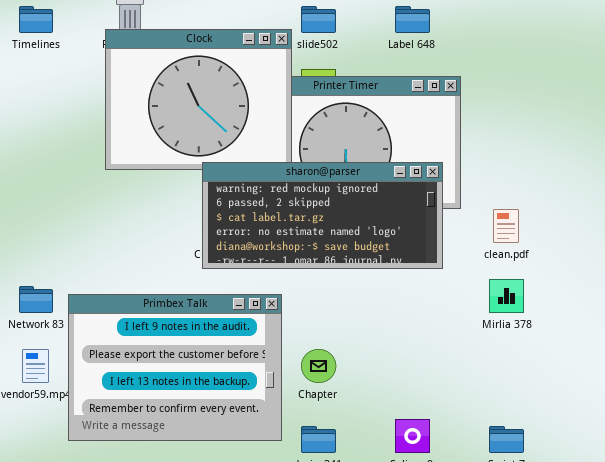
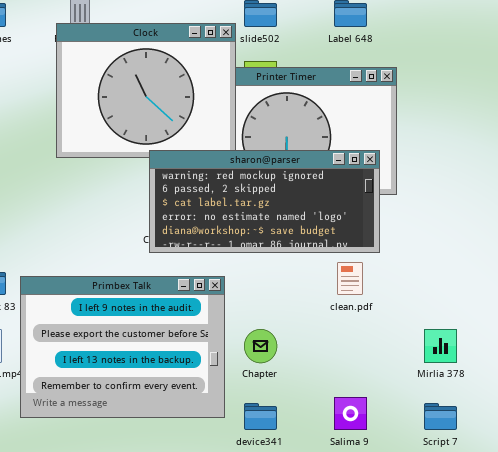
clean.pdf: [493,209,519,243] -> [337,262,363,295], moved
Mirlia 378: [489,279,524,313] -> [424,329,457,363], moved

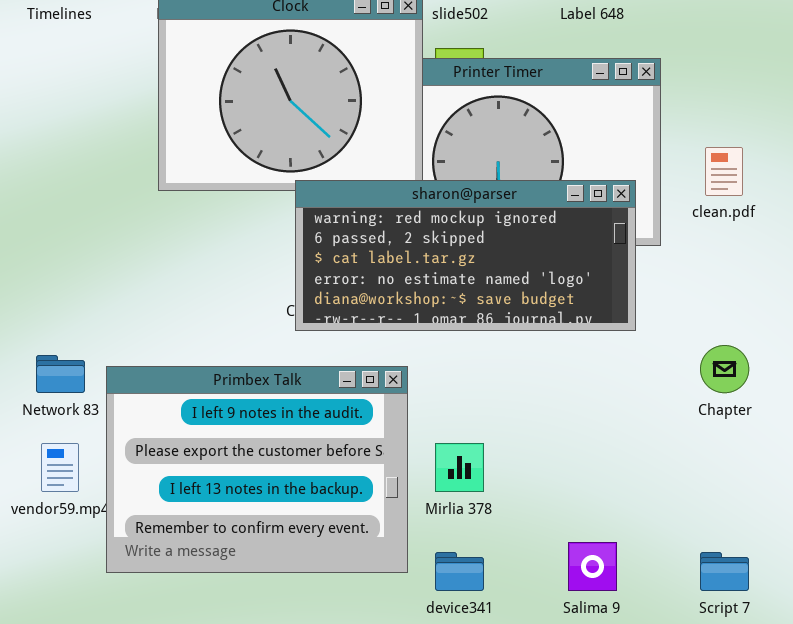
clean.pdf: [337,262,363,295] -> [705,147,743,196], moved
Chapter: [244,329,277,363] -> [700,345,749,393], moved
Mirlia 378: [424,329,457,363] -> [435,443,484,492], moved

